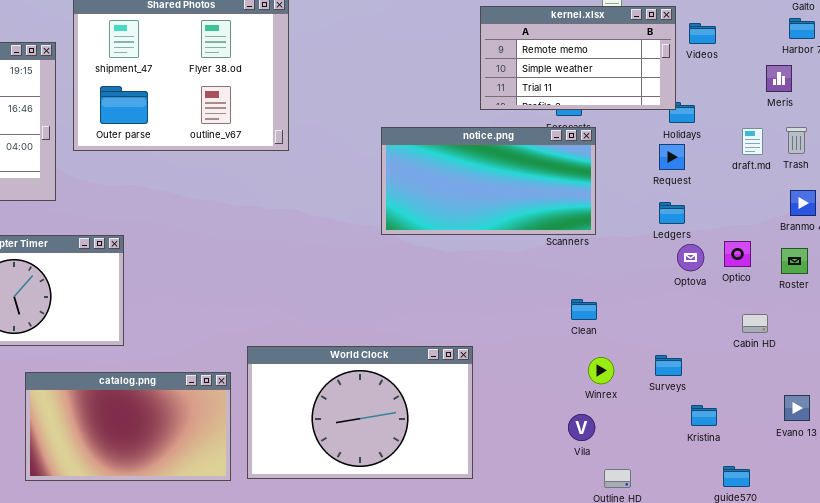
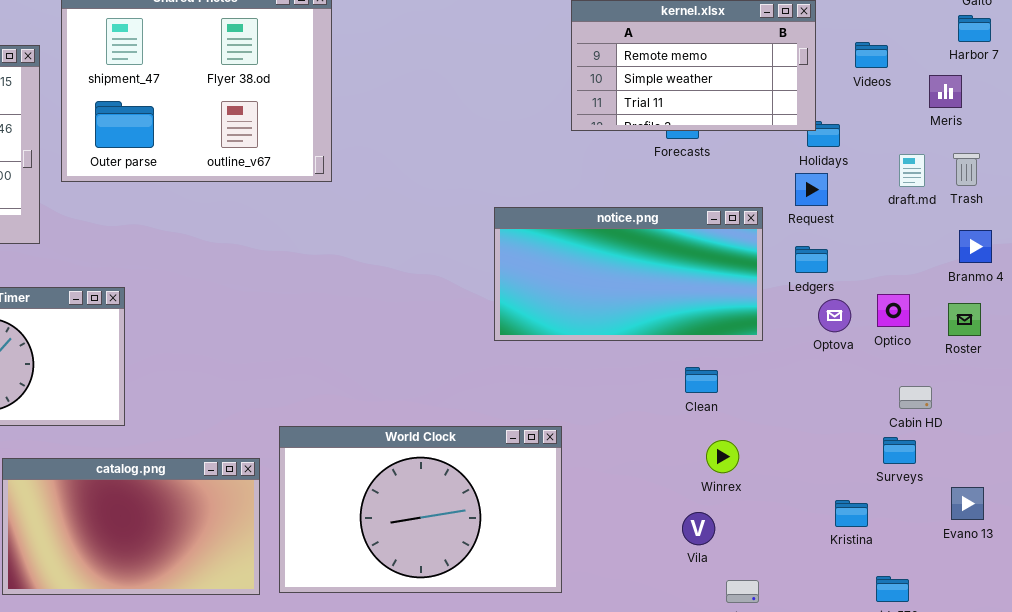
Videos: [689,23,716,44] -> [855,42,888,68], moved
notice.png: [381,127,596,235] -> [494,207,763,341], moved
Surveys: [655,355,682,376] -> [883,437,916,464], moved

